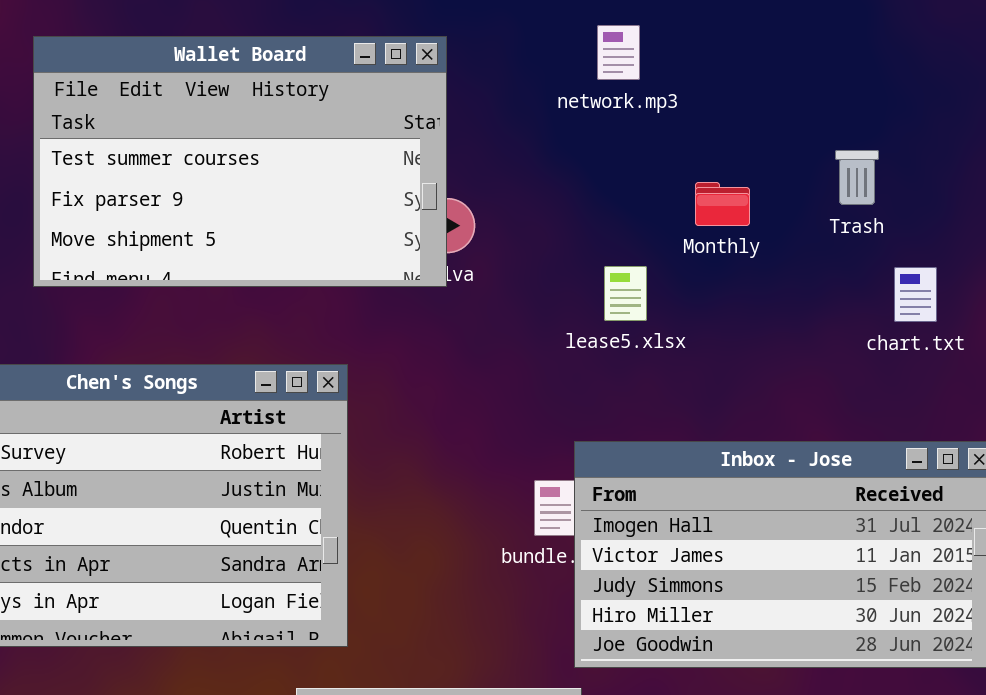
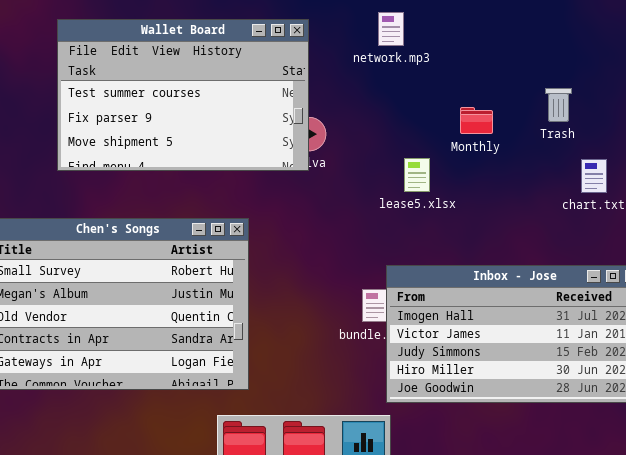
network.mp3: [597,25,640,80] -> [378,12,404,46], moved

